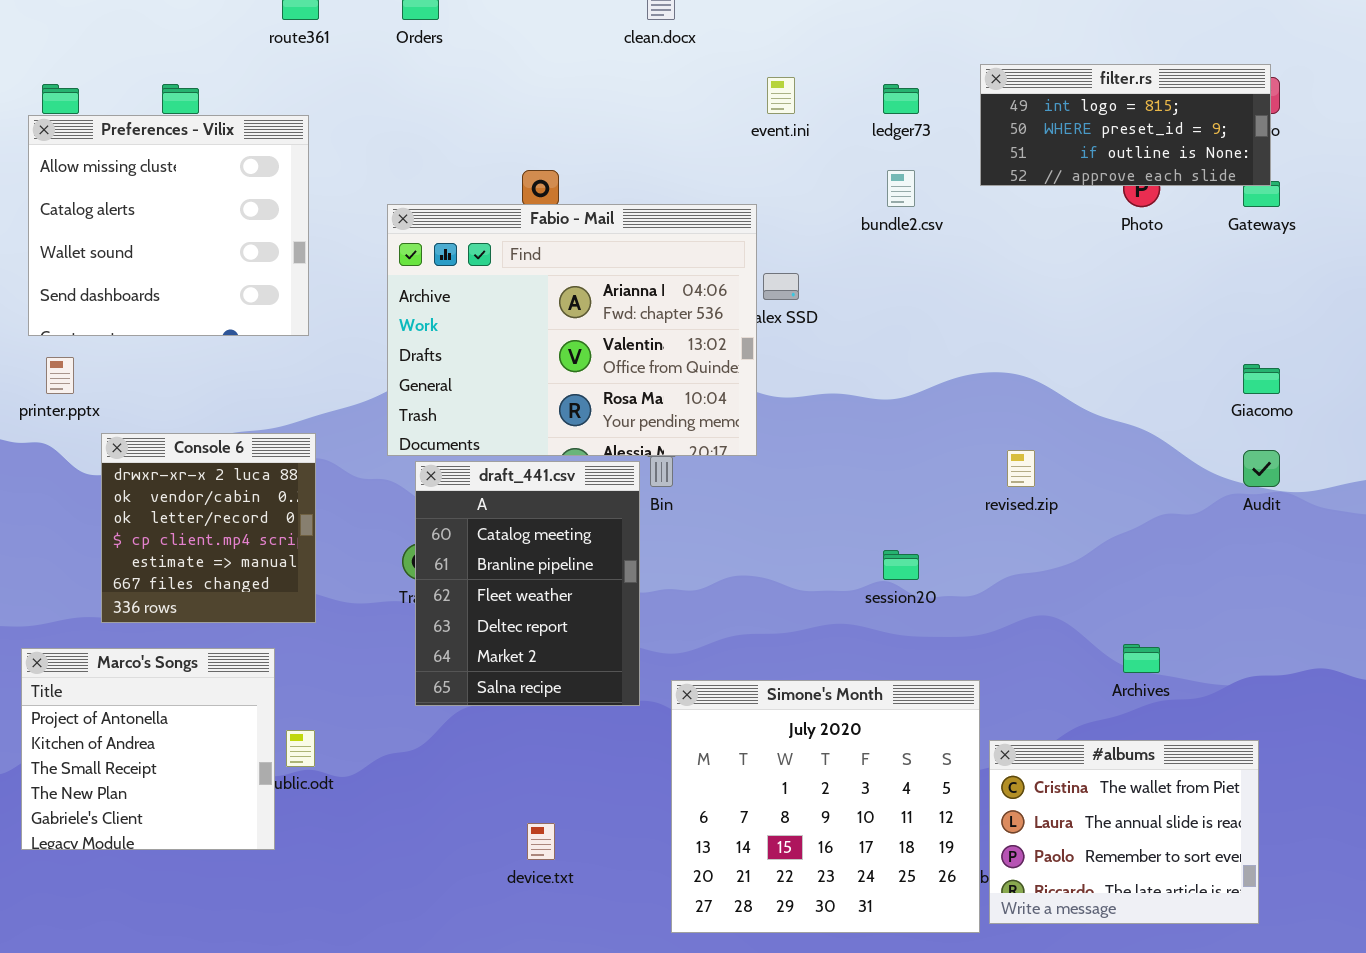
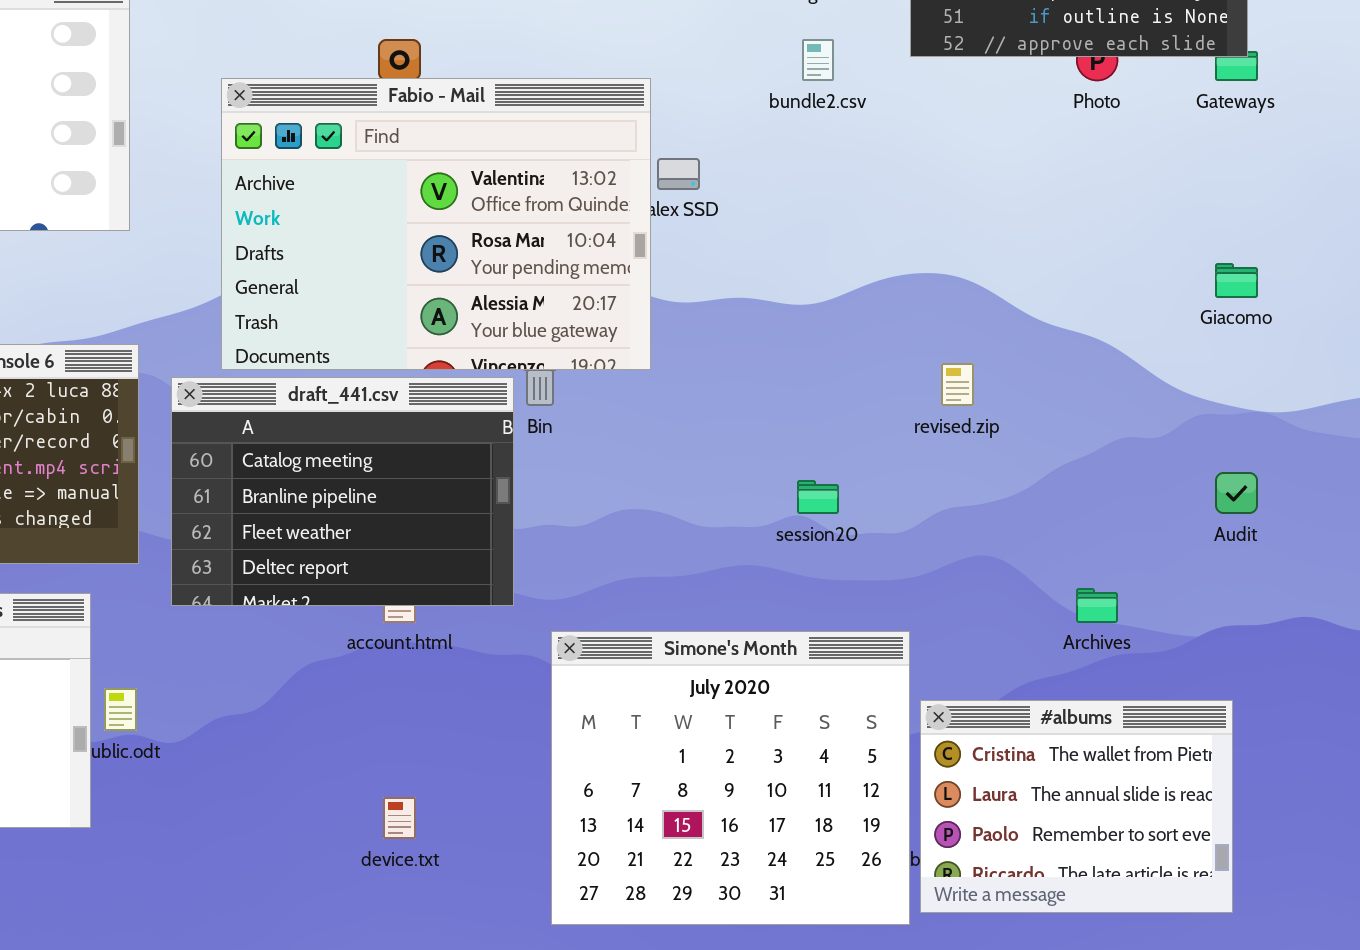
Fabio - Mail: [387,204,757,456] -> [221,78,651,370], scrolled down 1 row
Audit: [1243,450,1280,487] -> [1215,472,1258,514], moved
draft_441.csv: [415,461,640,706] -> [171,377,514,606], resized

